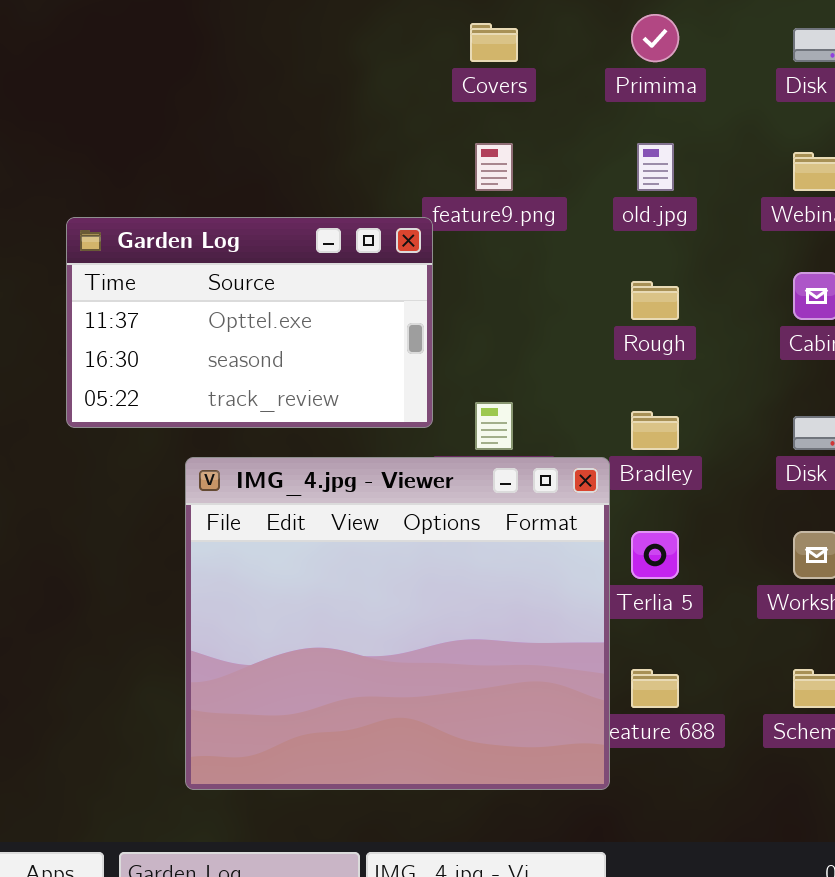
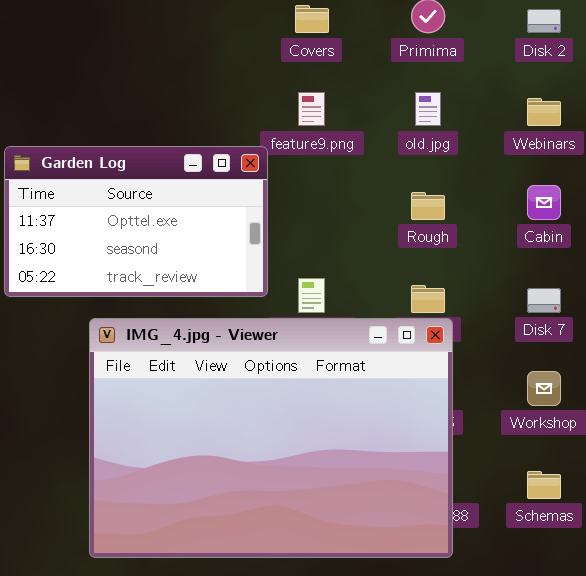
IMG_4.jpg - Viewer: [185,457,610,790] -> [89,318,453,558], resized

